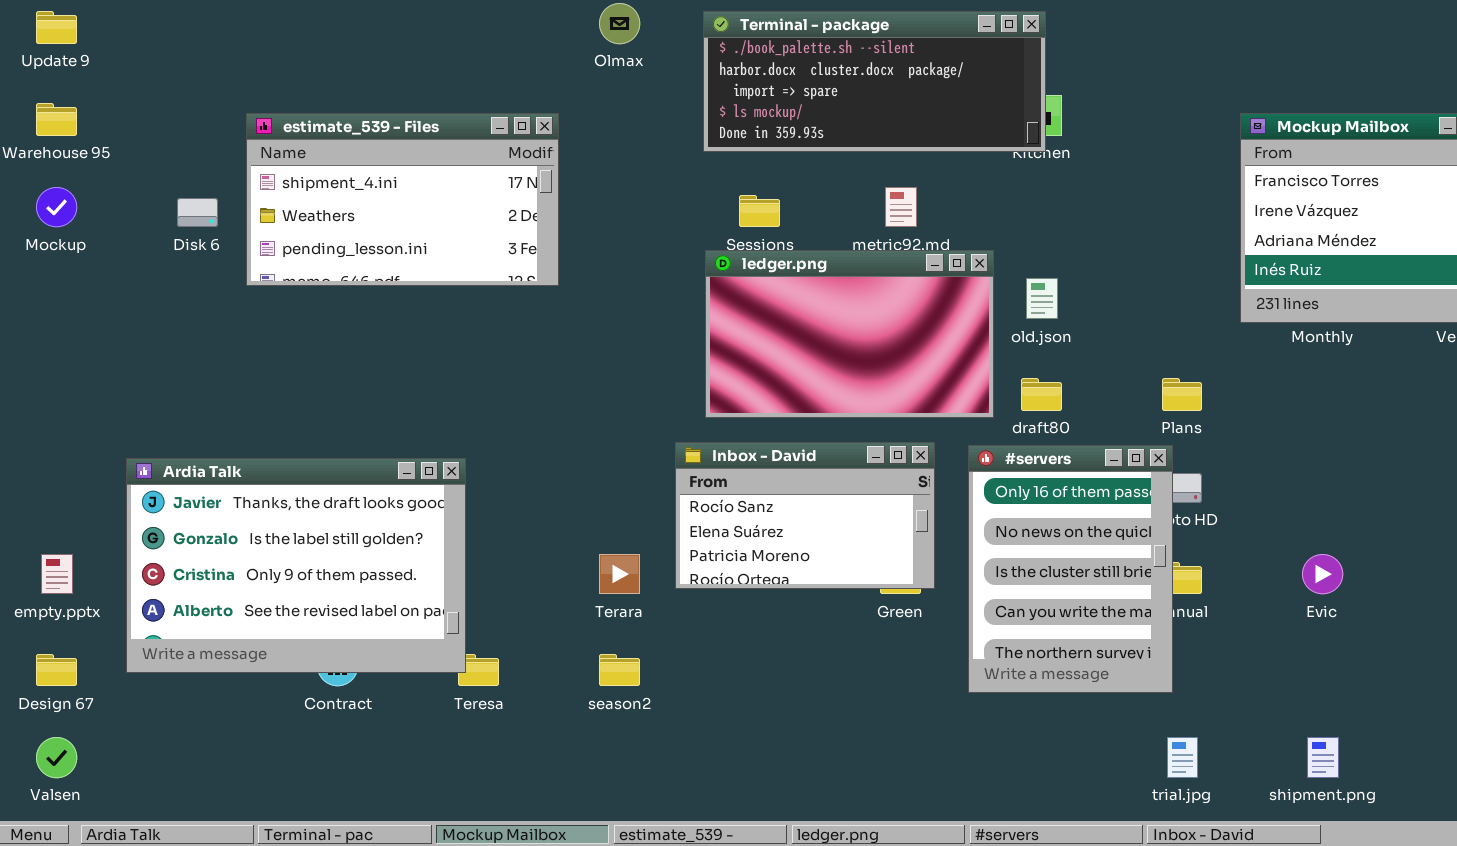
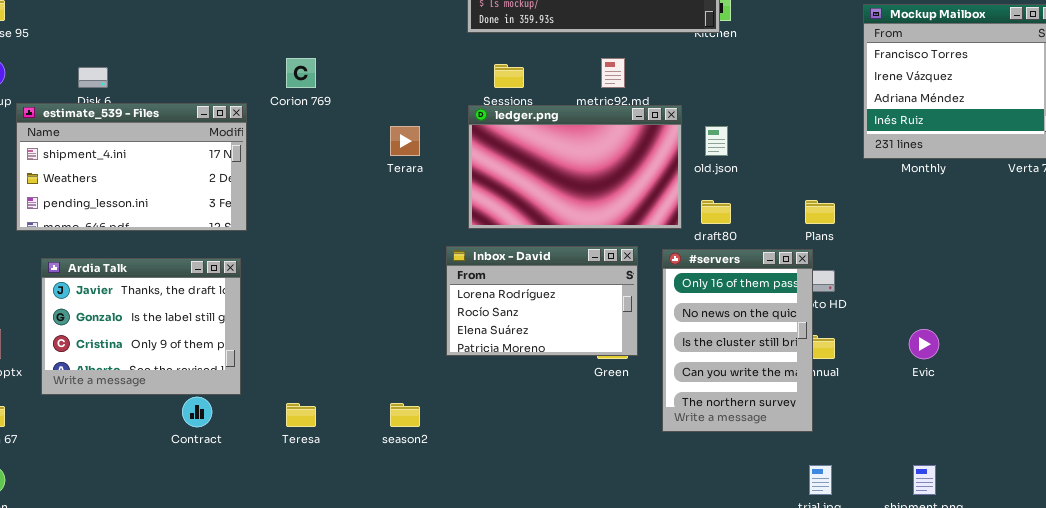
estimate_539 - Files: [246,113,559,286] -> [16,103,247,231], moved
Inbox - David: [675,442,935,589] -> [446,246,638,356], scrolled up 1 row
Ardia Talk: [126,458,466,673] -> [41,258,241,395], resized
Terara: [599,554,640,594] -> [390,126,420,156], moved

